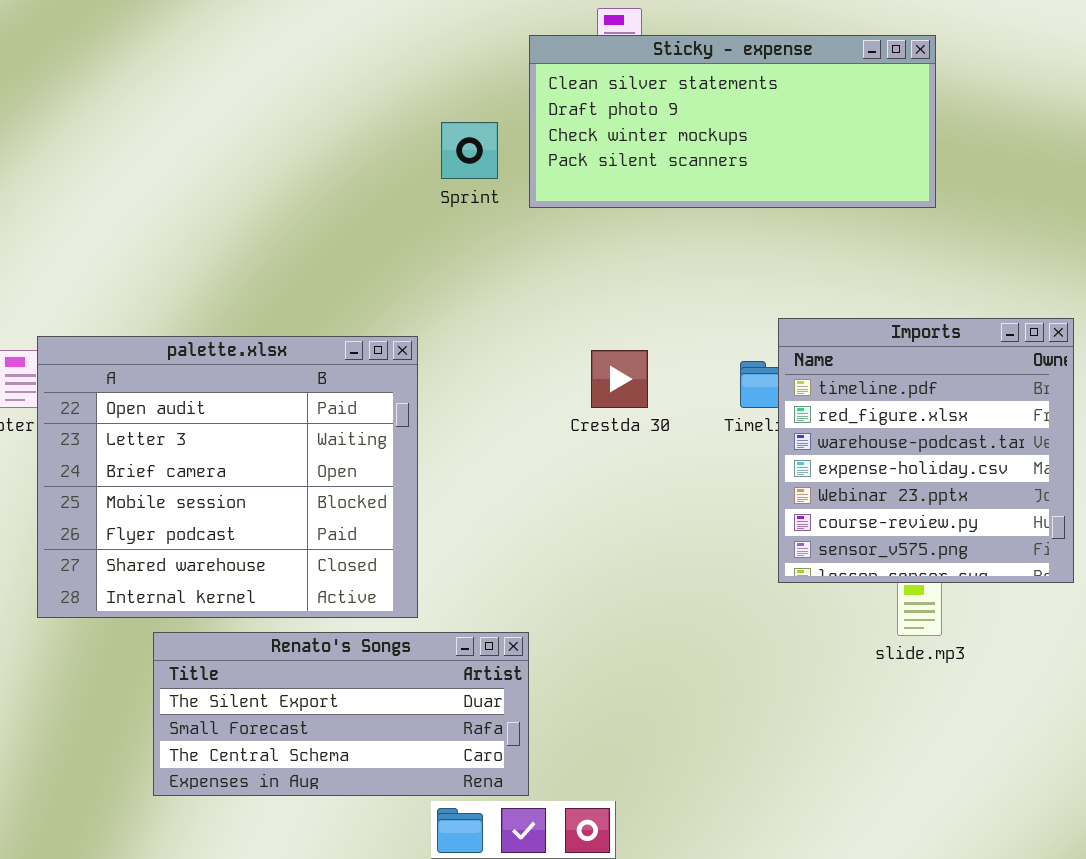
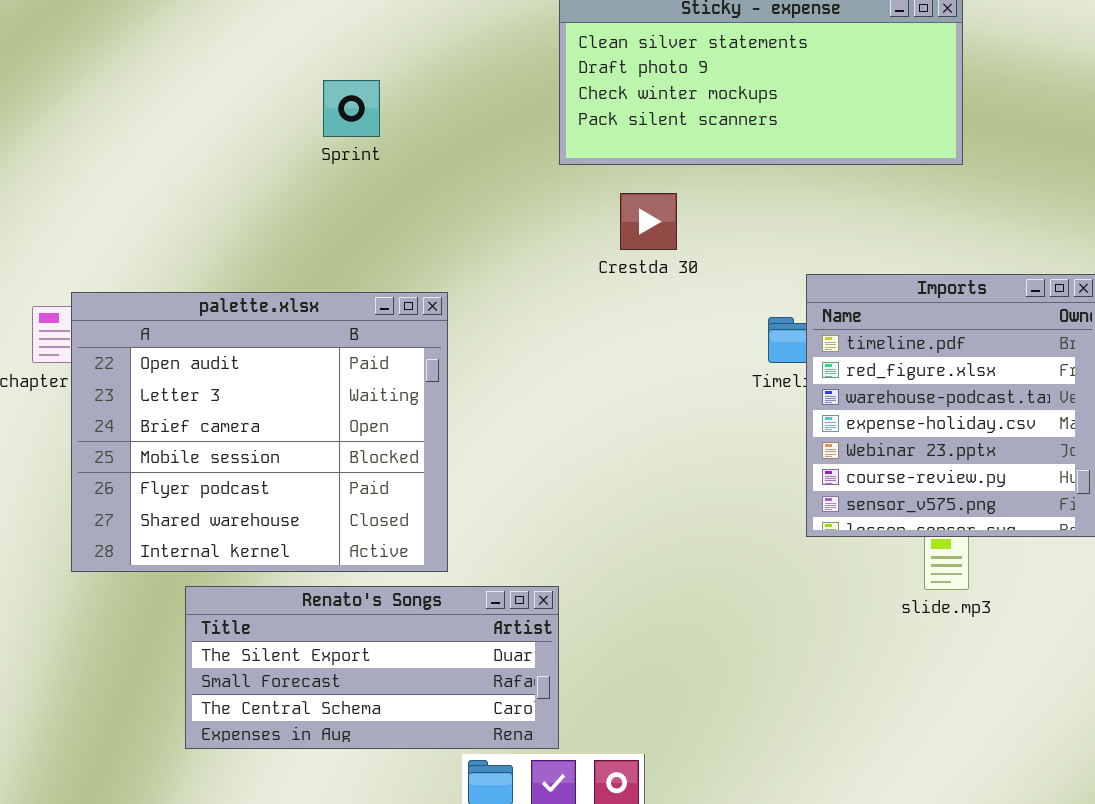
Sprint: [441,122,498,179] -> [323,80,380,137], moved
Crestda 30: [591,350,648,408] -> [620,193,677,250], moved

